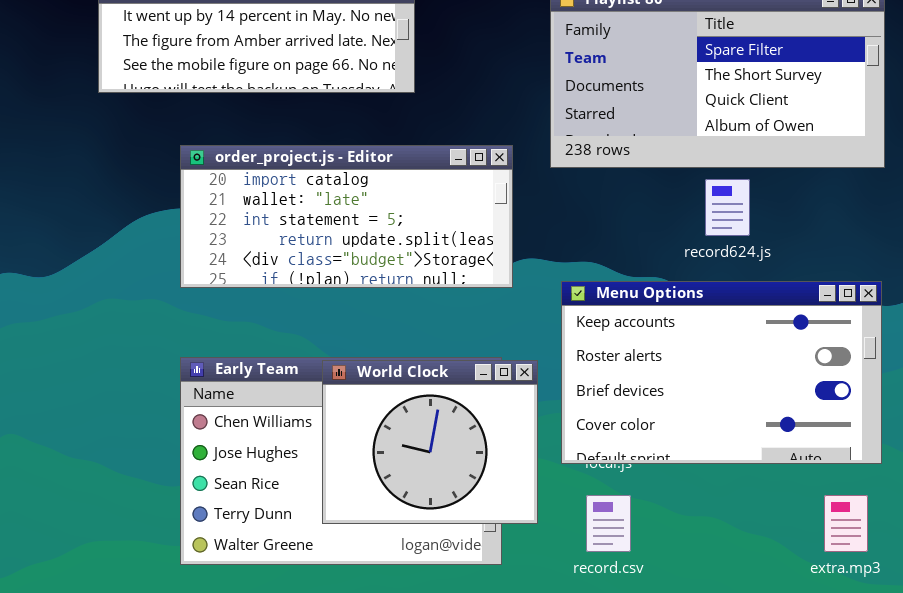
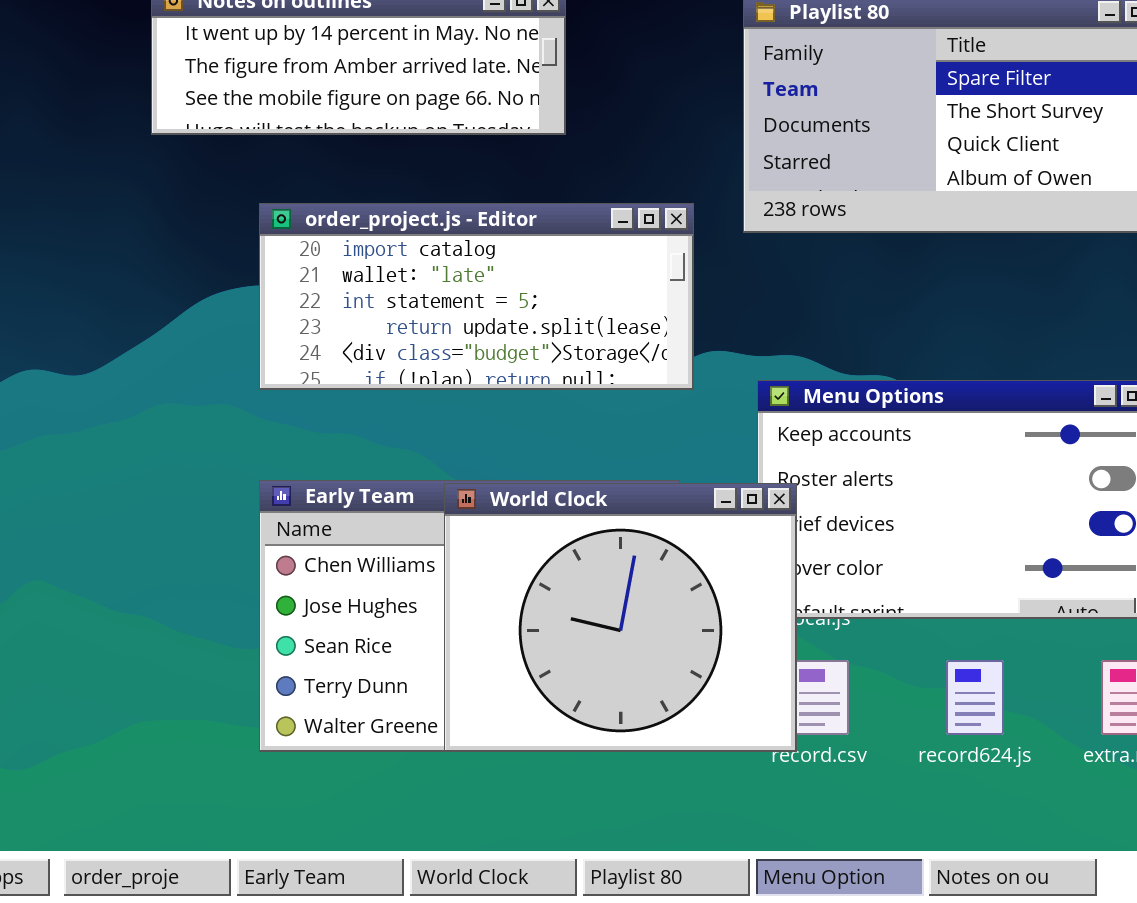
record624.js: [705,179,750,236] -> [946,660,1004,735], moved
World Clock: [322,360,538,524] -> [444,483,797,752], resized

